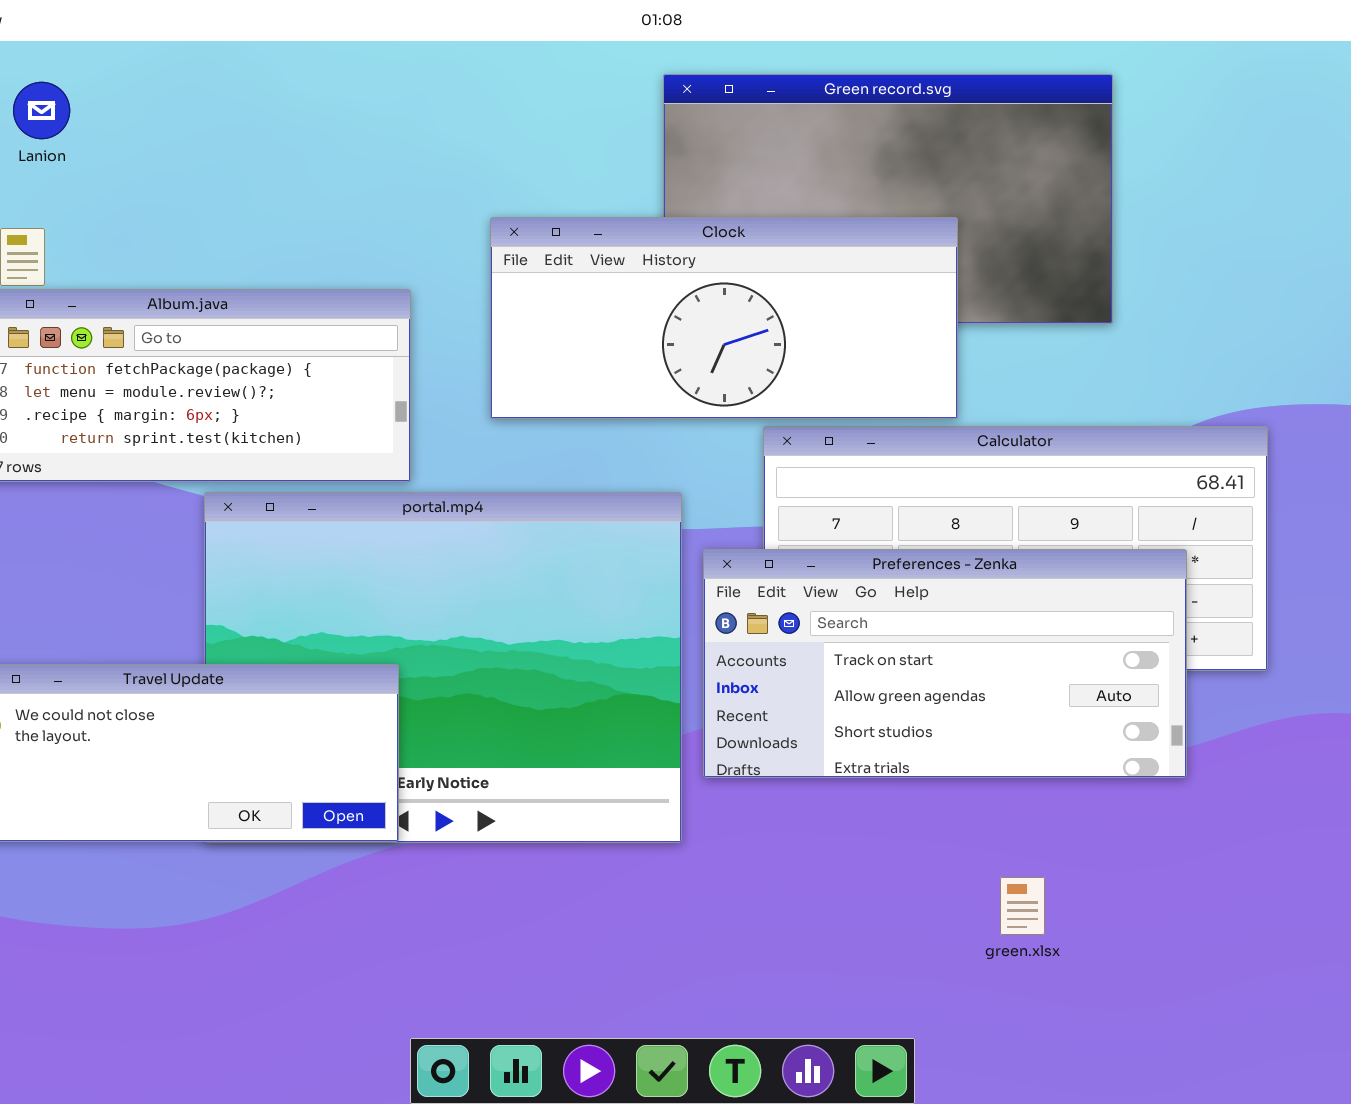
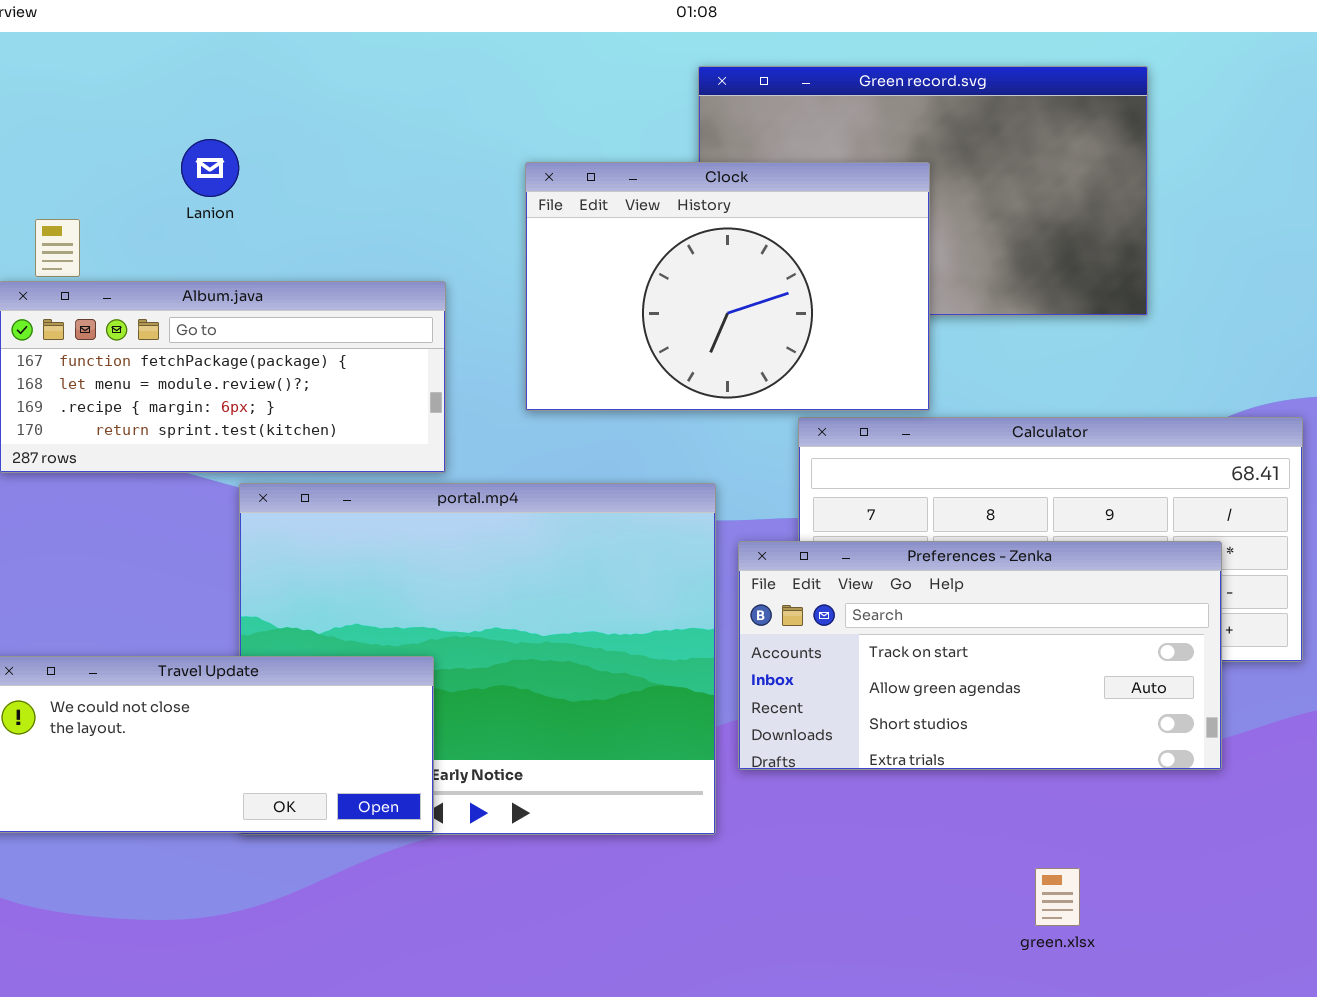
Lanion: [13,82,70,139] -> [181,139,239,197], moved
Clock: [490,217,958,419] -> [525,162,930,411], resized

